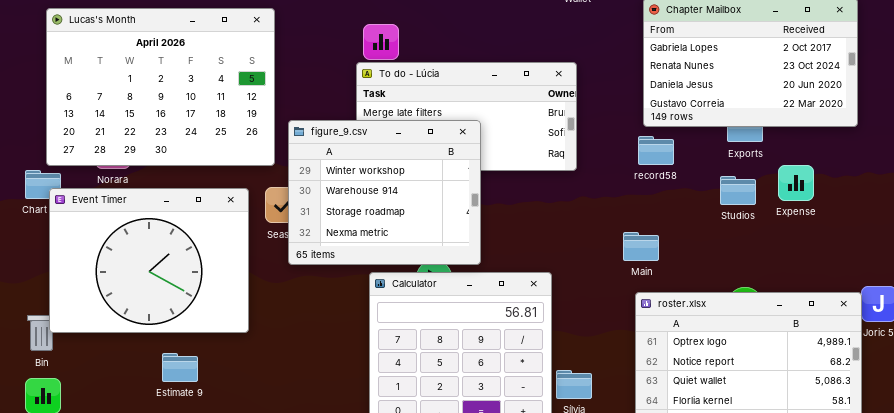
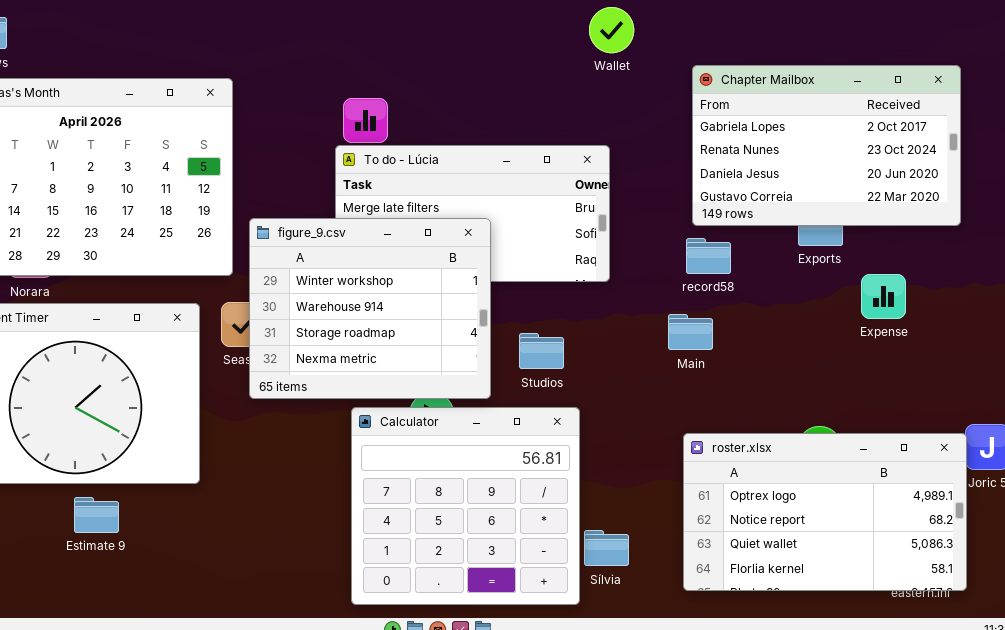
Studios: [720,176,756,205] -> [519,333,564,369], moved
Main: [623,232,659,261] -> [668,314,713,350], moved
Estimate 9: [162,353,198,382] -> [74,497,119,533], moved

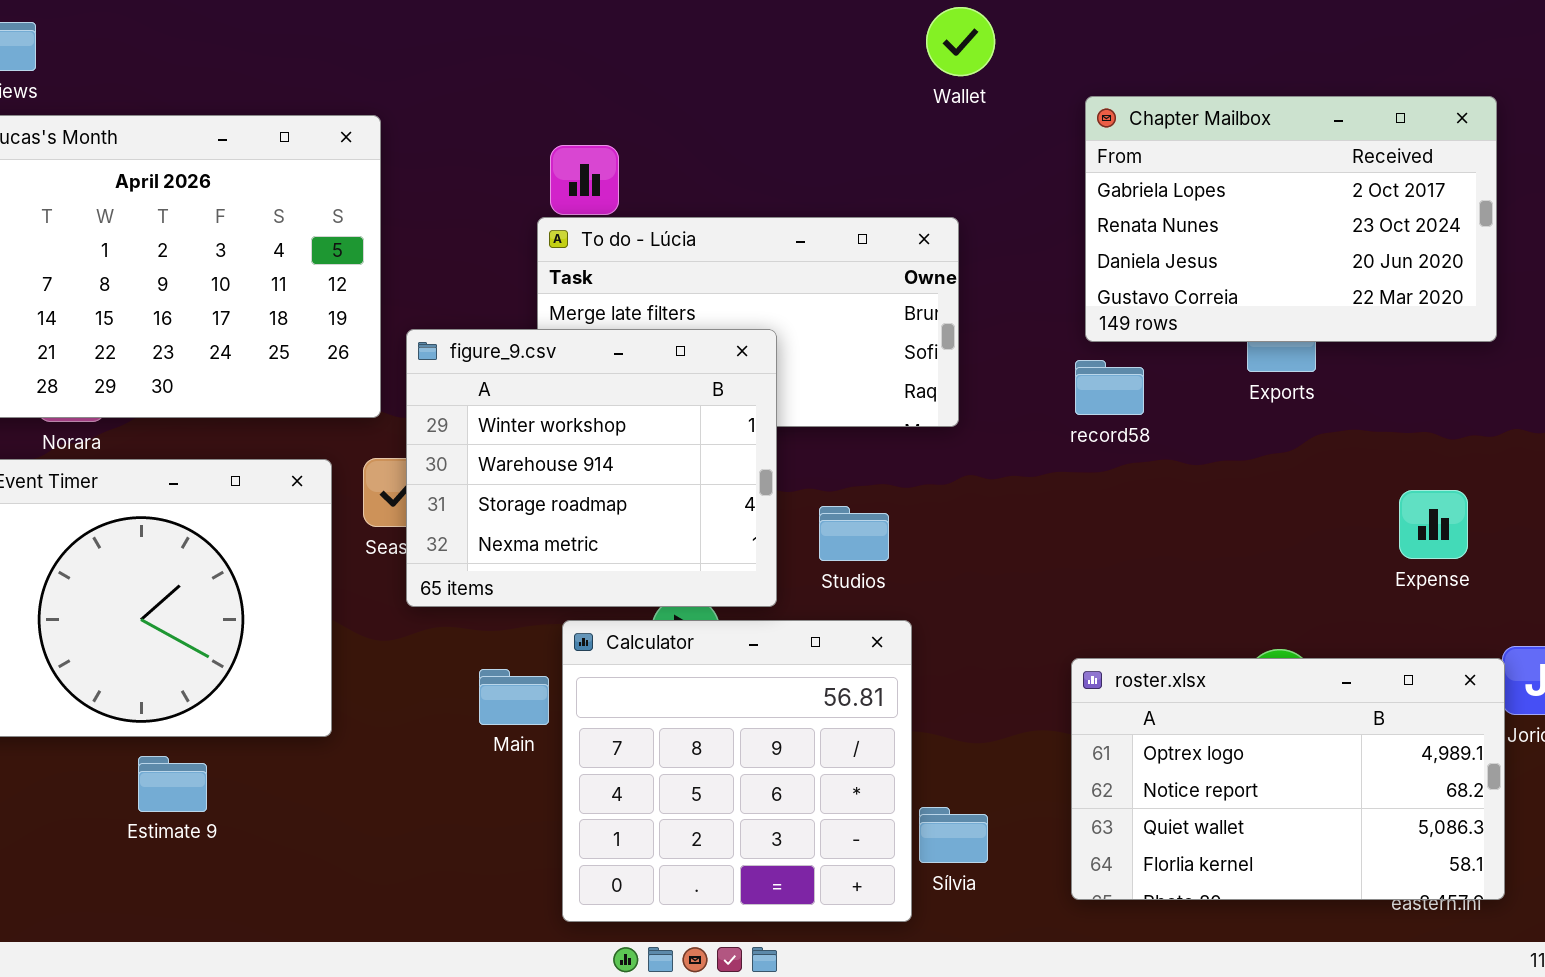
Expense: [861,274,906,319] -> [1399,490,1468,559], moved
Main: [668,314,713,350] -> [479,669,549,725], moved

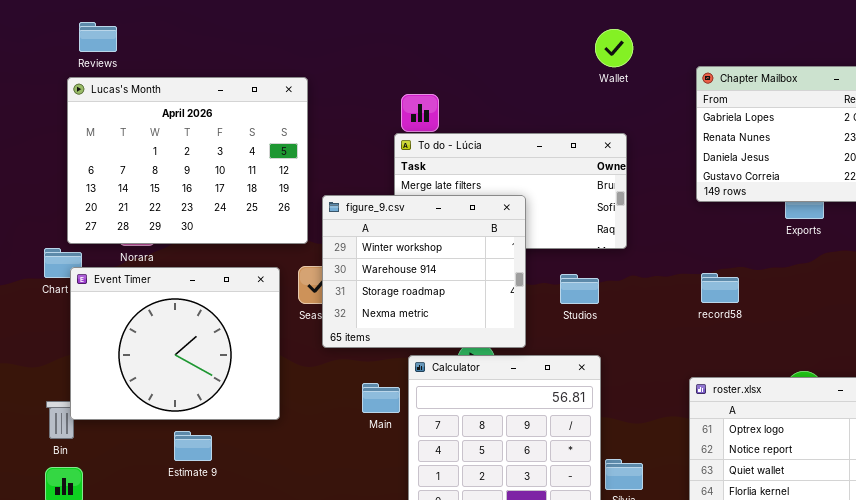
Wallet: [926,7,995,76] -> [595,29,633,67], moved
record58: [1075,360,1144,415] -> [701,273,739,303], moved
Studios: [819,506,889,561] -> [560,274,599,304], moved

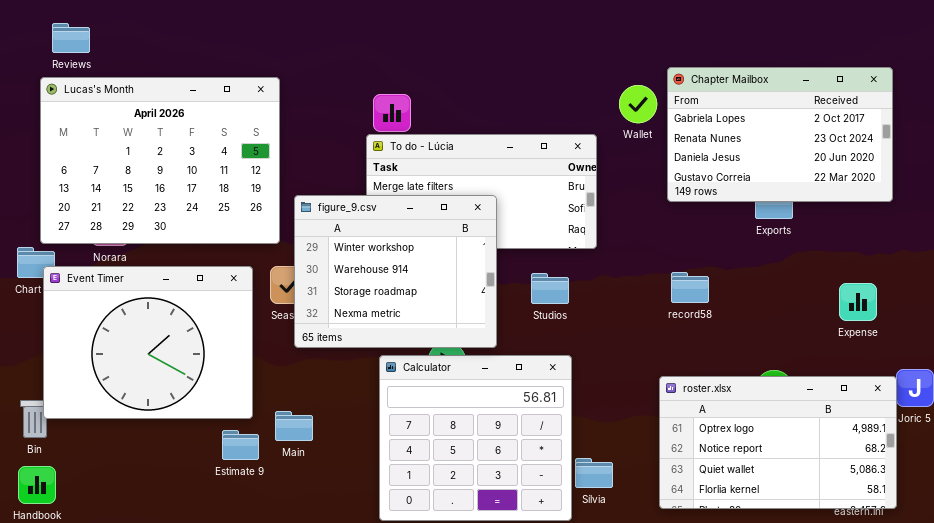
Wallet: [595,29,633,67] -> [619,85,657,123], moved
Main: [362,383,400,413] -> [275,411,313,441], moved
Estimate 9: [174,431,212,461] -> [222,430,259,460], moved

